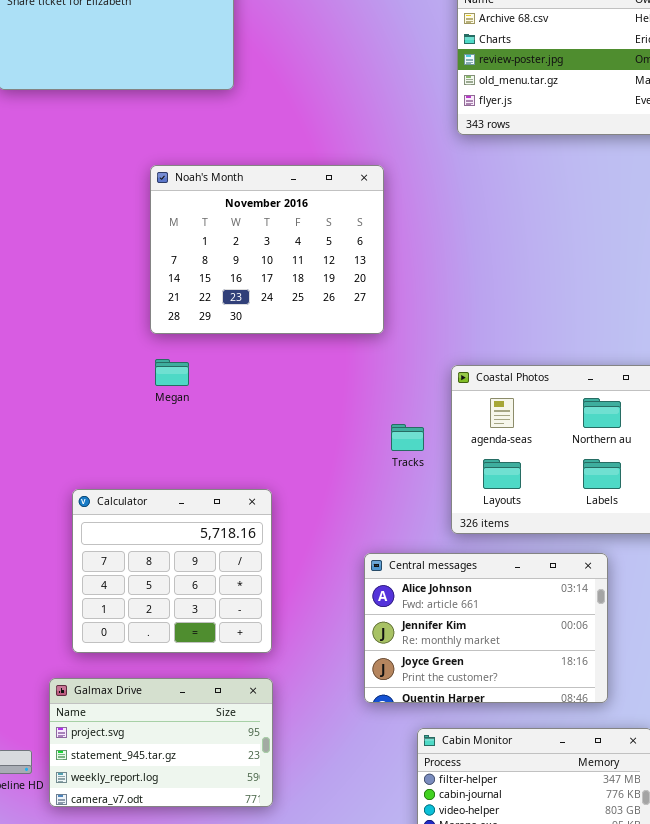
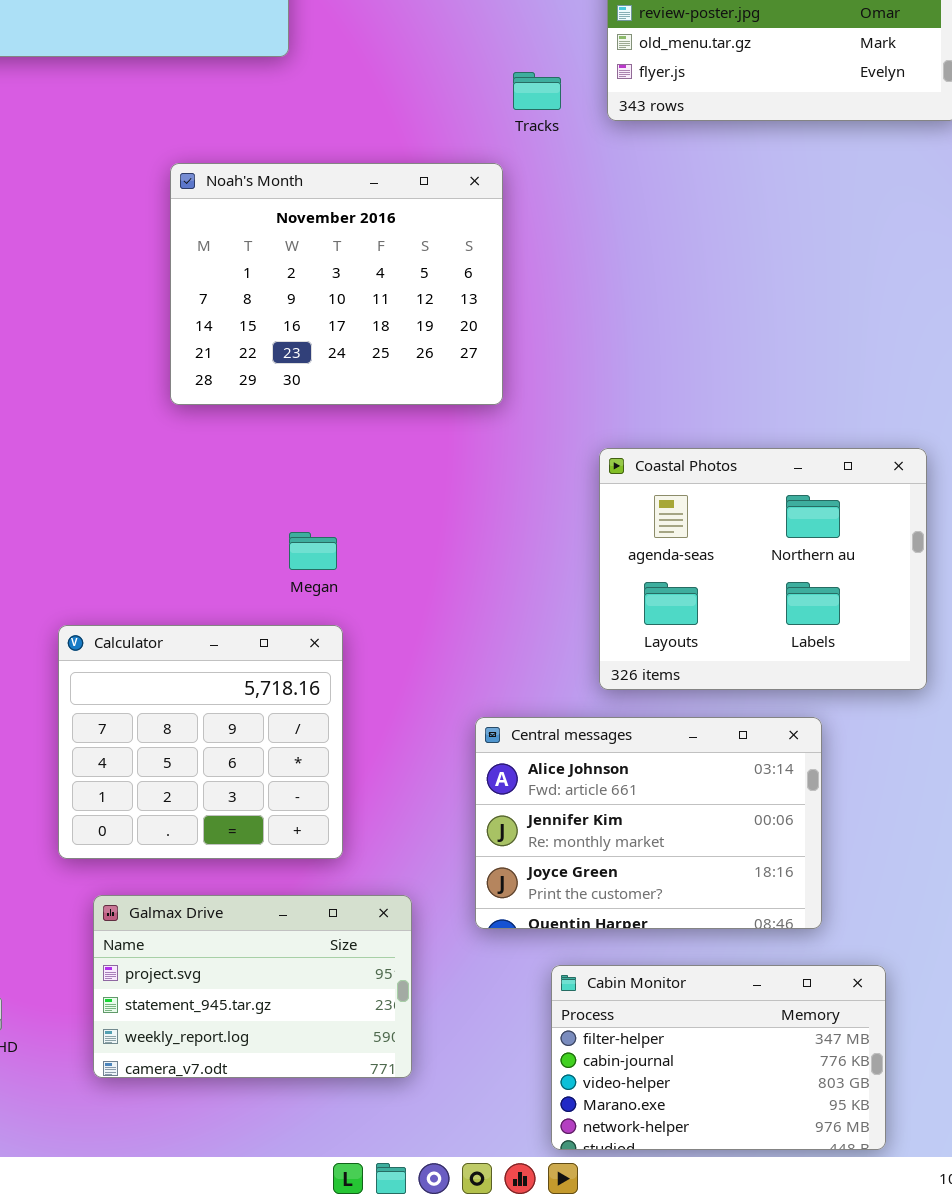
Megan: [155,359,189,386] -> [289,532,337,570], moved
Tracks: [391,424,424,451] -> [513,72,561,110], moved
Galmax Drive: [49,678,273,807] -> [93,895,412,1078], moved

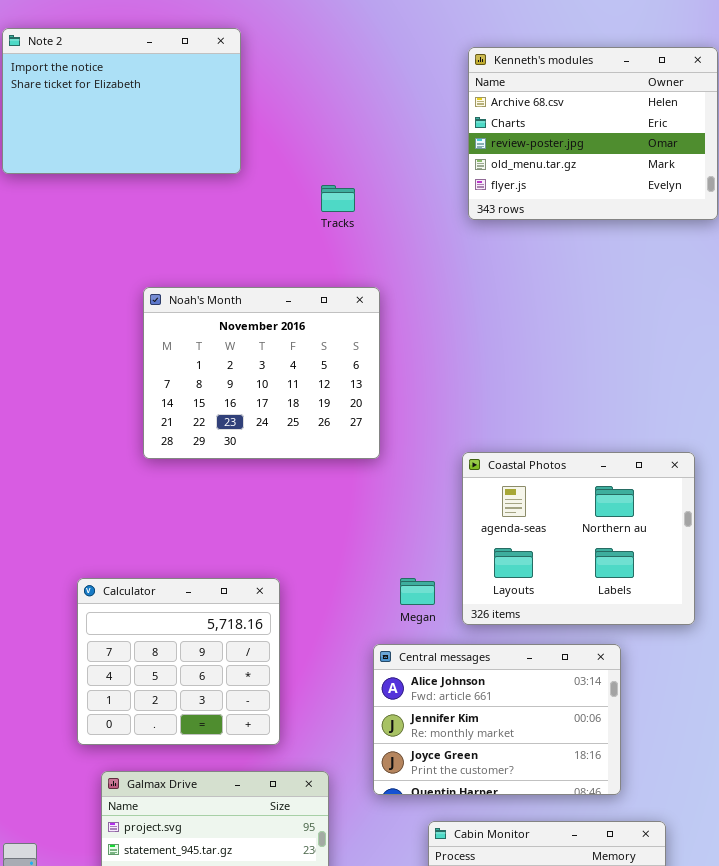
Tracks: [513,72,561,110] -> [321,185,355,212], moved
Noah's Month: [170,163,503,405] -> [143,287,380,459], moved
Megan: [289,532,337,570] -> [400,578,435,605], moved

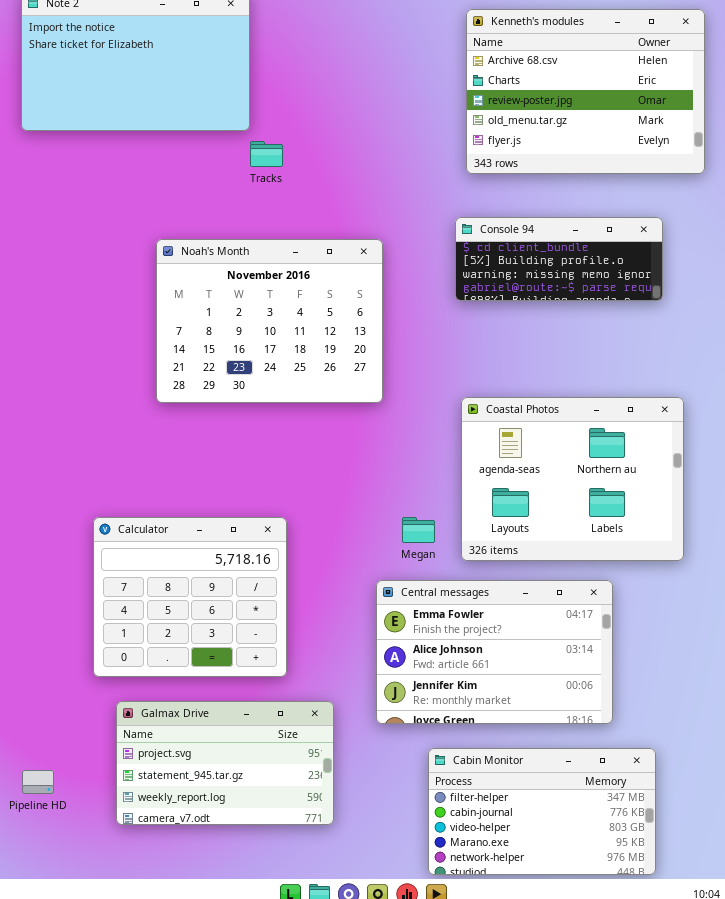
Tracks: [321,185,355,212] -> [250,141,283,167], moved
Console 94: none -> [455,217,663,301], opened
Central messages: [373,644,621,795] -> [376,580,613,724], scrolled up 1 row

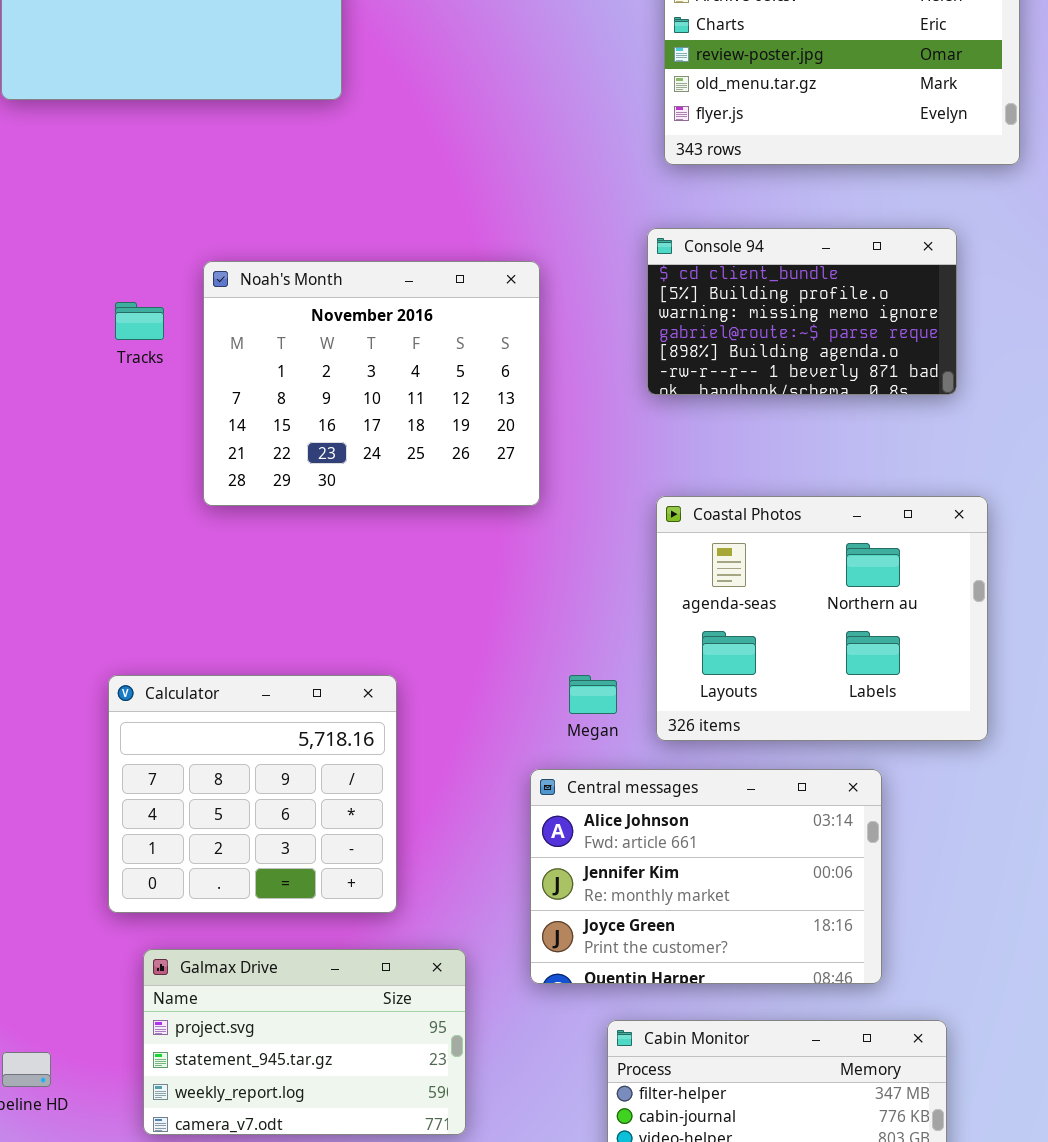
Tracks: [250,141,283,167] -> [115,302,164,340], moved
Console 94: [455,217,663,301] -> [647,228,957,395], resized
Central messages: [376,580,613,724] -> [530,769,882,984], scrolled down 1 row

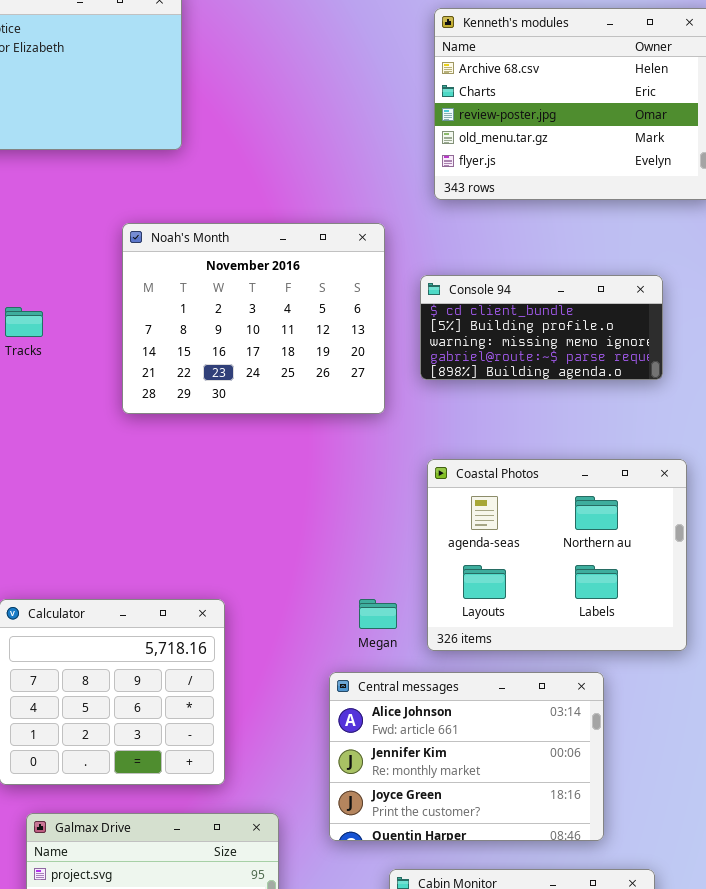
Console 94: [647,228,957,395] -> [420,275,663,380], resized
Noah's Month: [203,261,540,506] -> [122,223,385,414], moved

